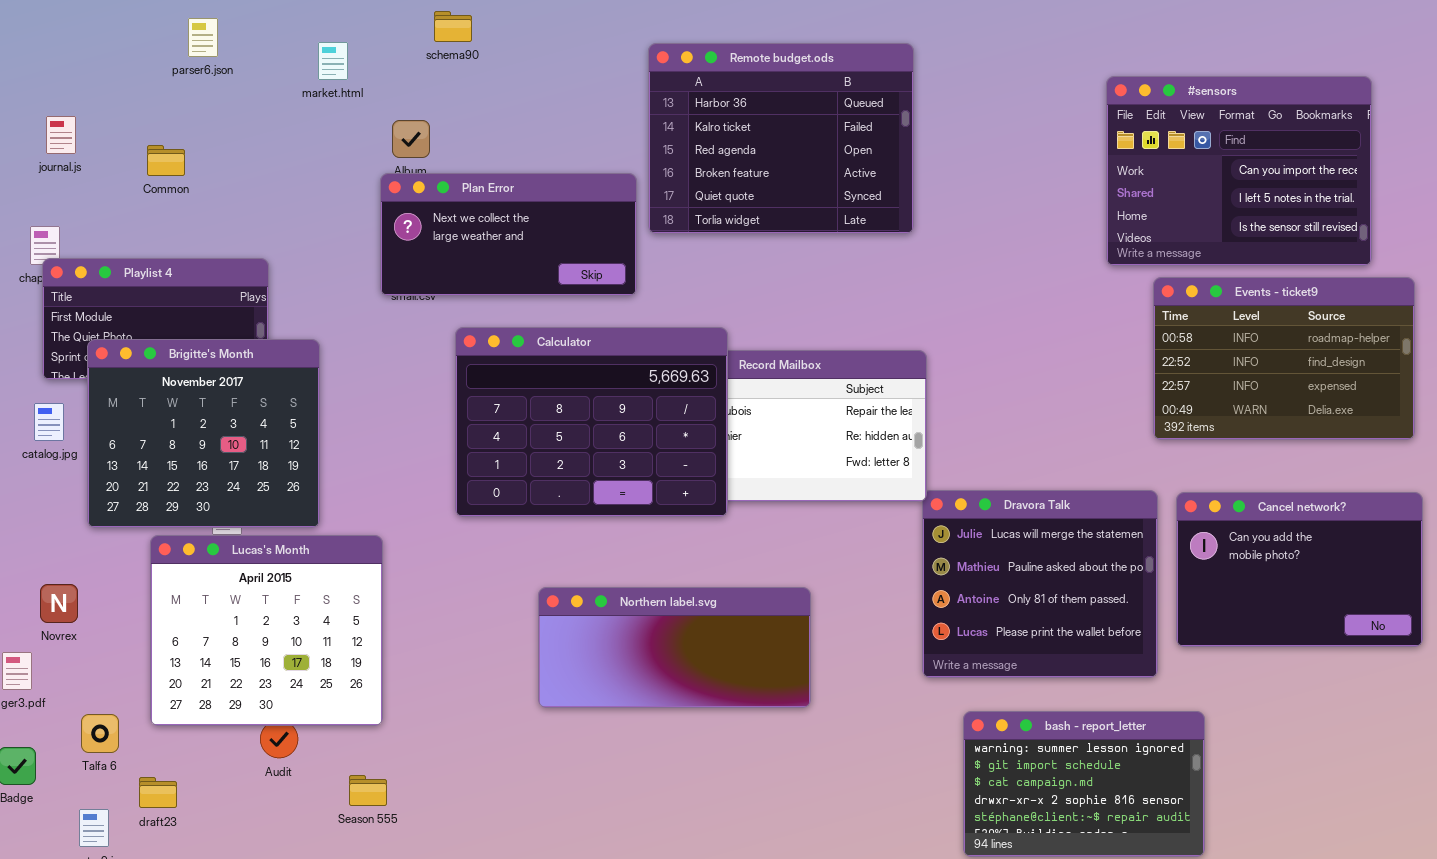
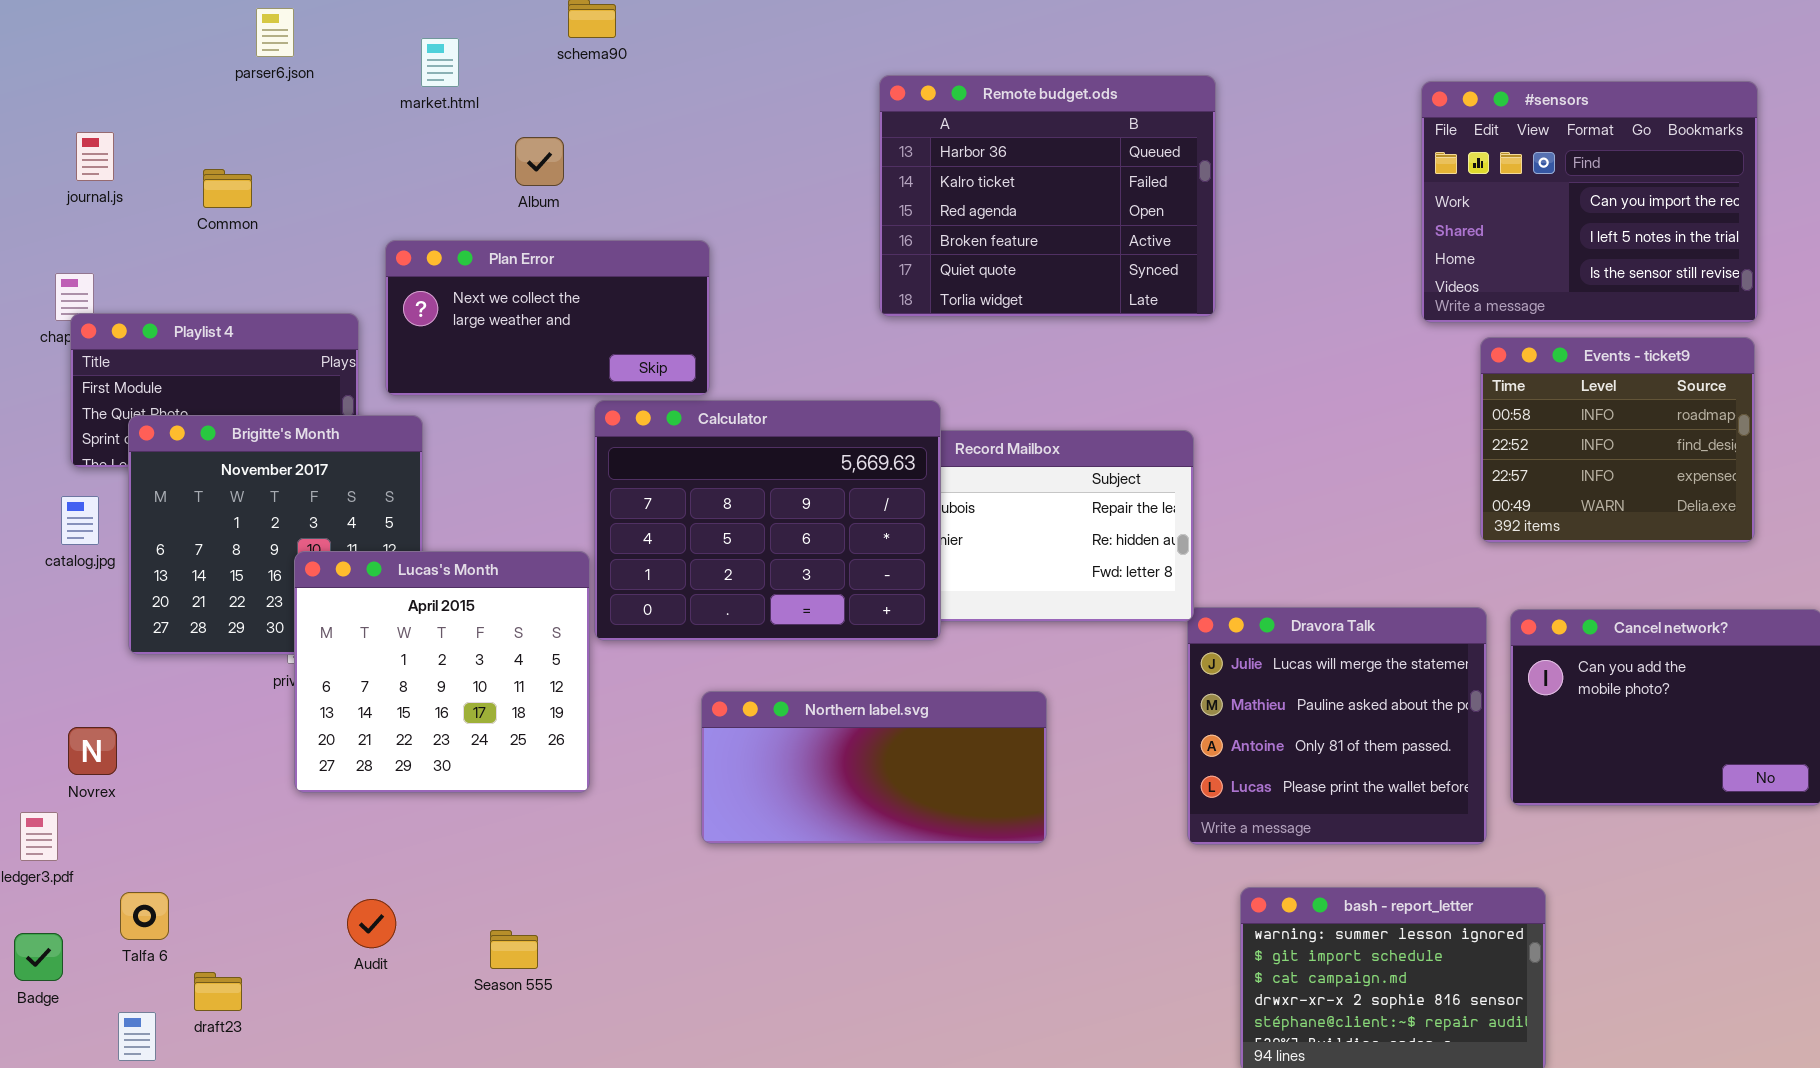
Remote budget.ods: [648,43,914,234] -> [879,75,1216,317], moved
Plan Error: [380,173,637,296] -> [385,240,710,396], moved
Events - ticket9: [1153,277,1415,440] -> [1480,337,1755,543], resized
Lucas's Month: [150,535,383,726] -> [294,551,590,793], moved
Northern label.svg: [538,587,811,708] -> [701,691,1047,844], moved
Season 555: [349,775,387,806] -> [490,930,538,969], moved

